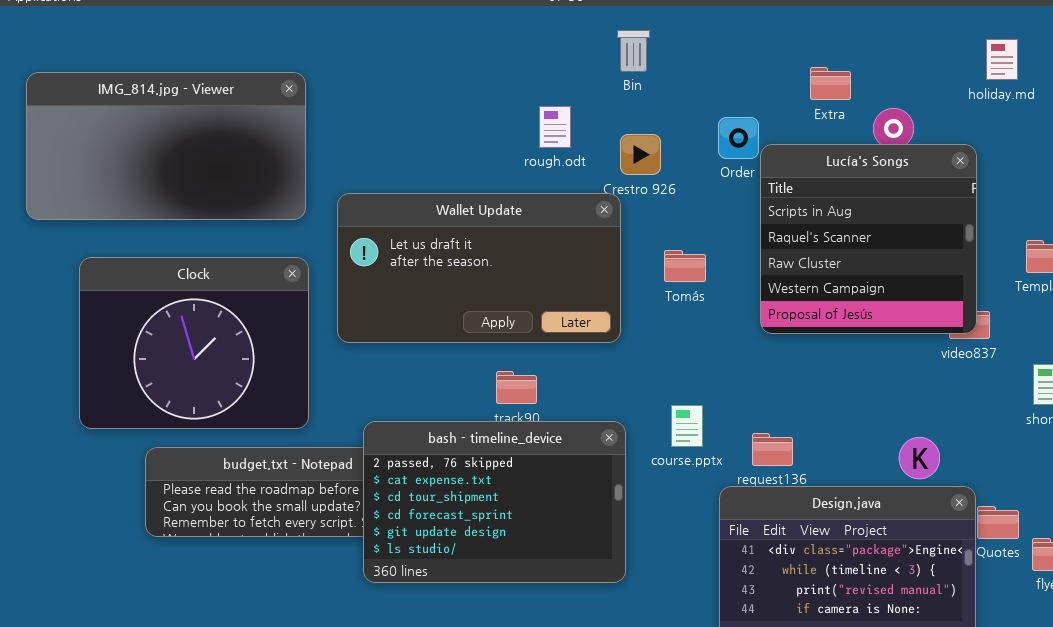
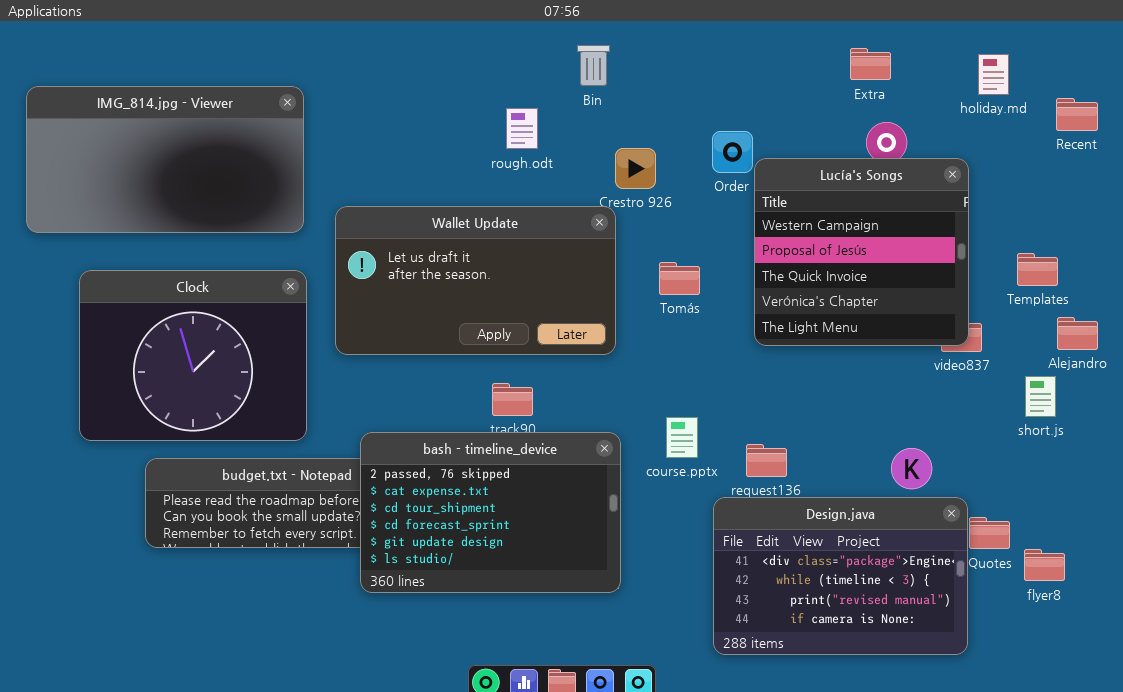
Bin: [617,30,650,72] -> [577,45,610,86], moved
Extra: [810,67,851,100] -> [850,48,891,80], moved
rough.odt: [539,106,571,148] -> [506,108,538,149], moved
Lucía's Songs: [760,144,977,334] -> [754,158,969,346], scrolled down 3 rows

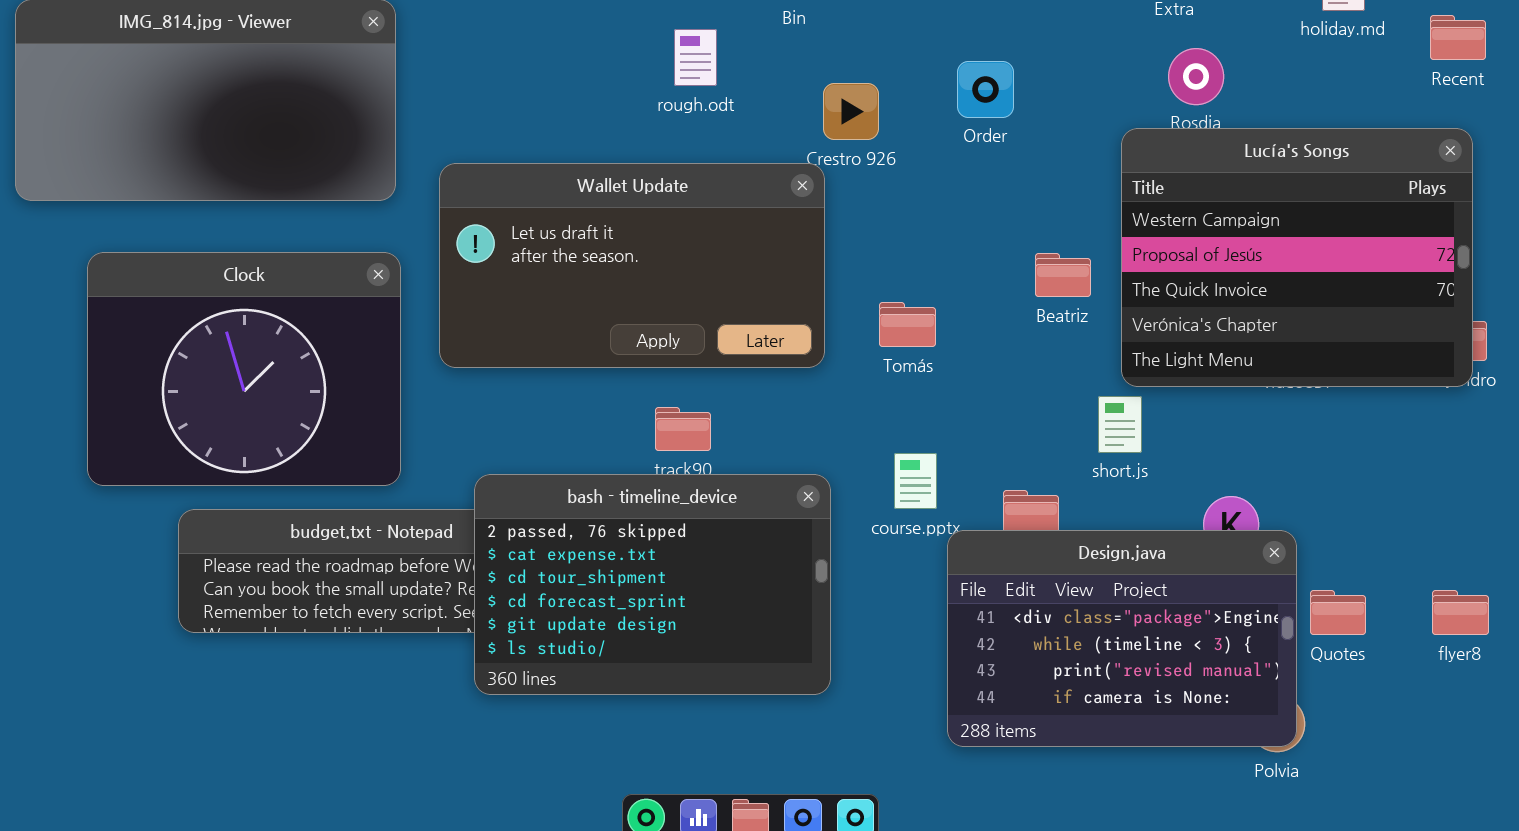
Lucía's Songs: [754,158,969,346] -> [1121,128,1473,387], moved, resized
Tomás: [659,262,700,295] -> [879,302,936,347], moved
short.js: [1025,376,1056,417] -> [1098,396,1142,453], moved
Design.java: [713,497,968,655] -> [947,530,1297,747], moved
flyer8: [1024,549,1065,581] -> [1432,590,1489,635], moved

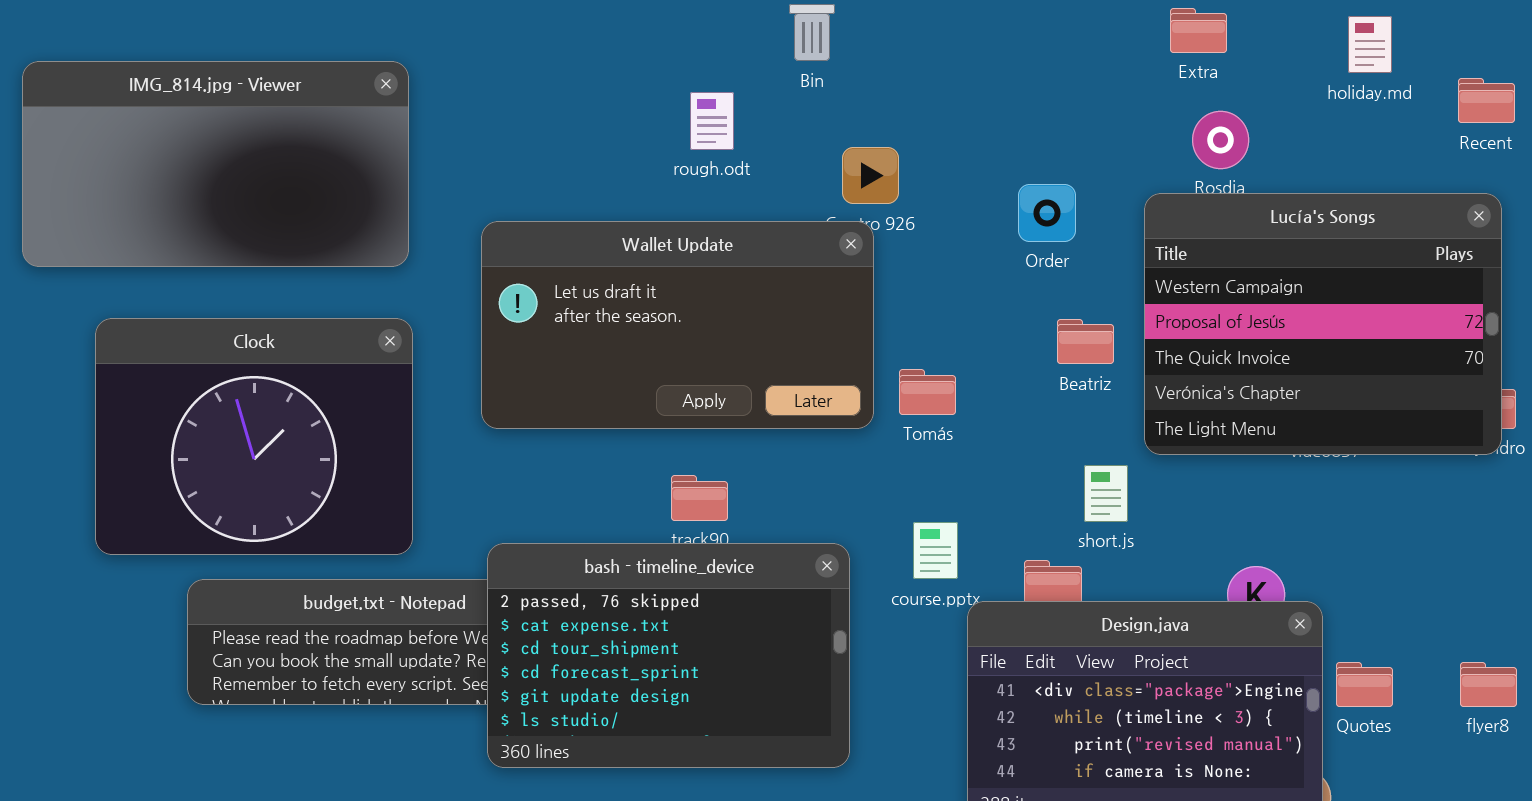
Order: [957,61,1014,118] -> [1018,184,1076,242], moved
Wallet Update: [439,163,825,368] -> [481,221,874,429], moved
short.js: [1098,396,1142,453] -> [1084,465,1128,522], moved

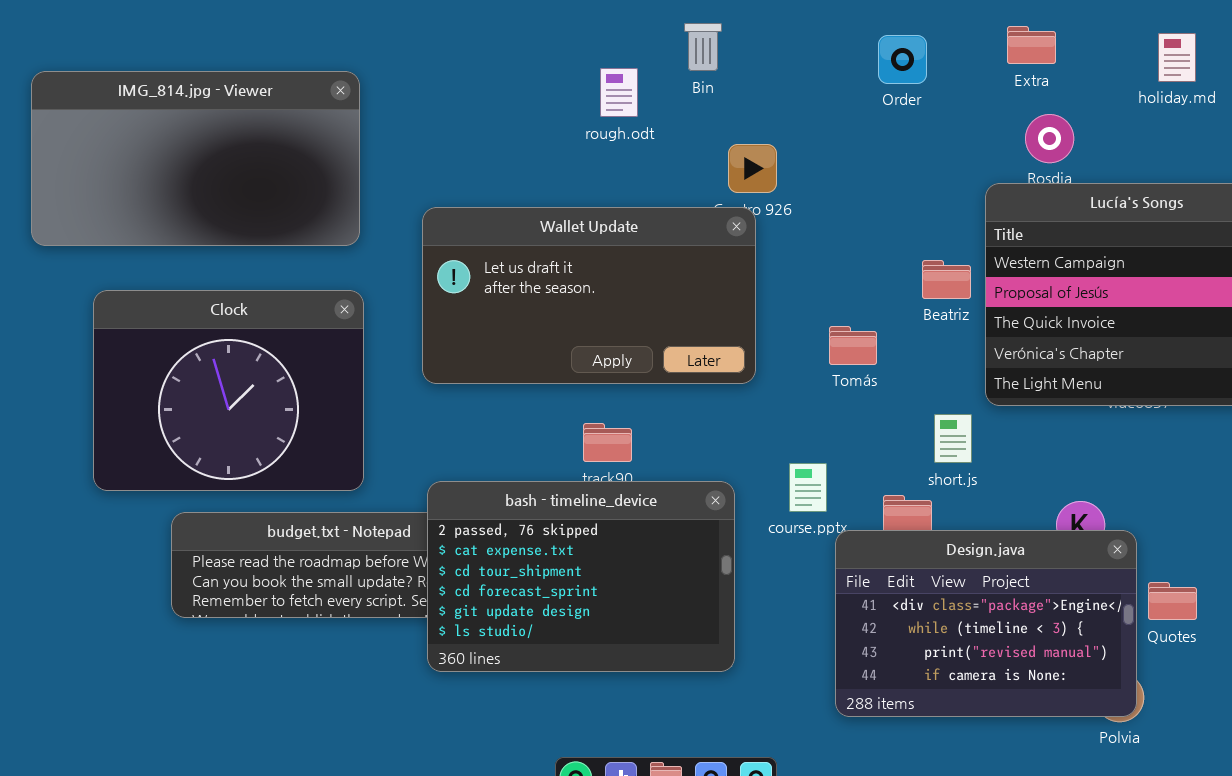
rough.odt: [690,92,734,150] -> [600,68,638,117], moved
Order: [1018,184,1076,242] -> [878,35,927,84], moved
Beatriz: [1057,319,1114,364] -> [922,260,971,299], moved
Tomás: [899,369,956,415] -> [829,326,877,365], moved

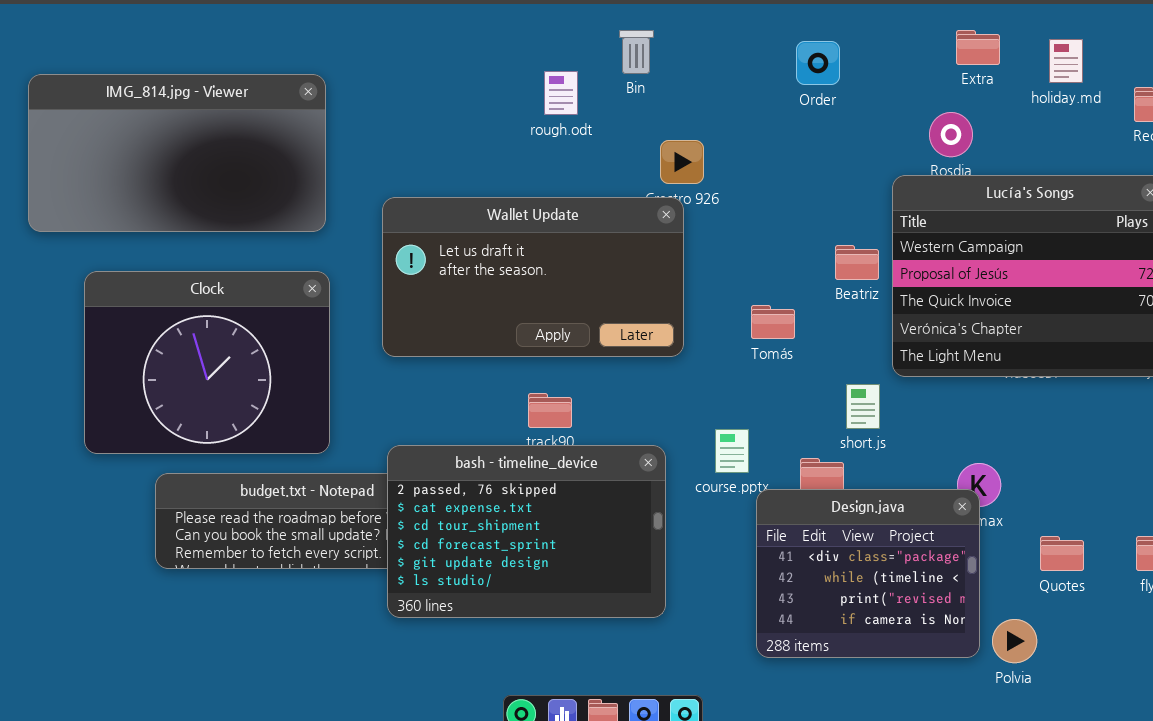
Extra: [1007,26,1056,64] -> [956,30,1000,65], moved
Design.java: [835,530,1137,717] -> [756,489,980,658], resized

